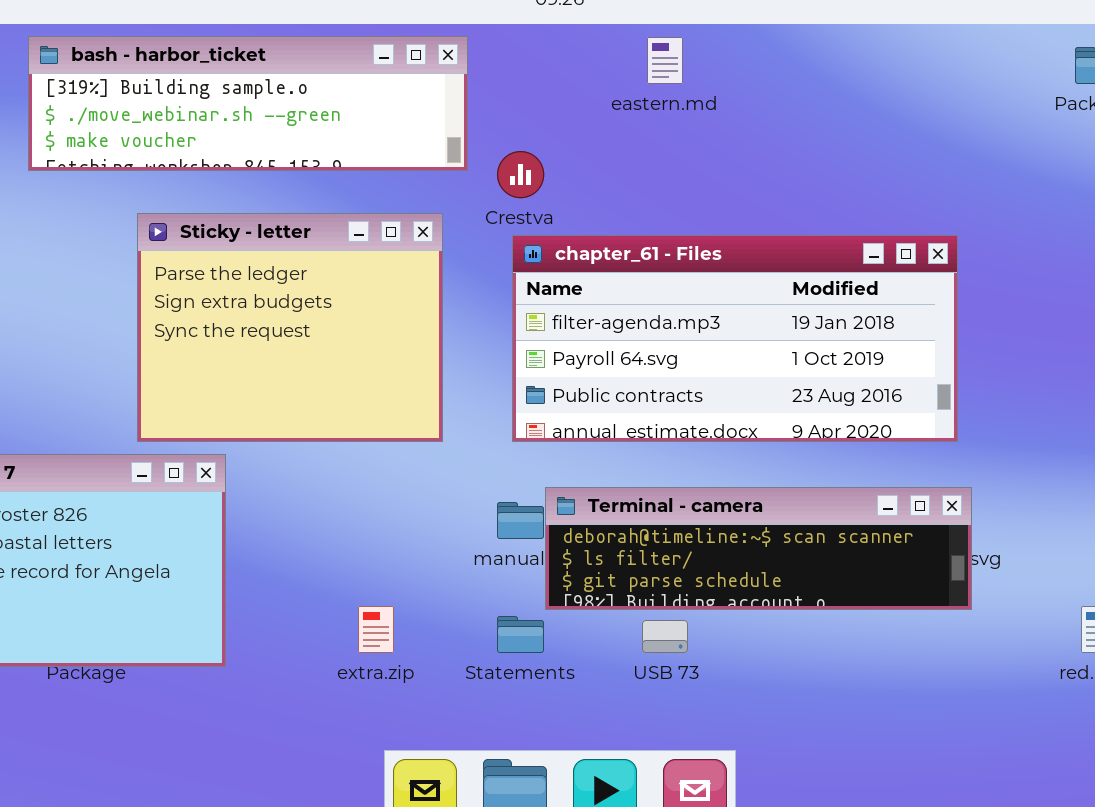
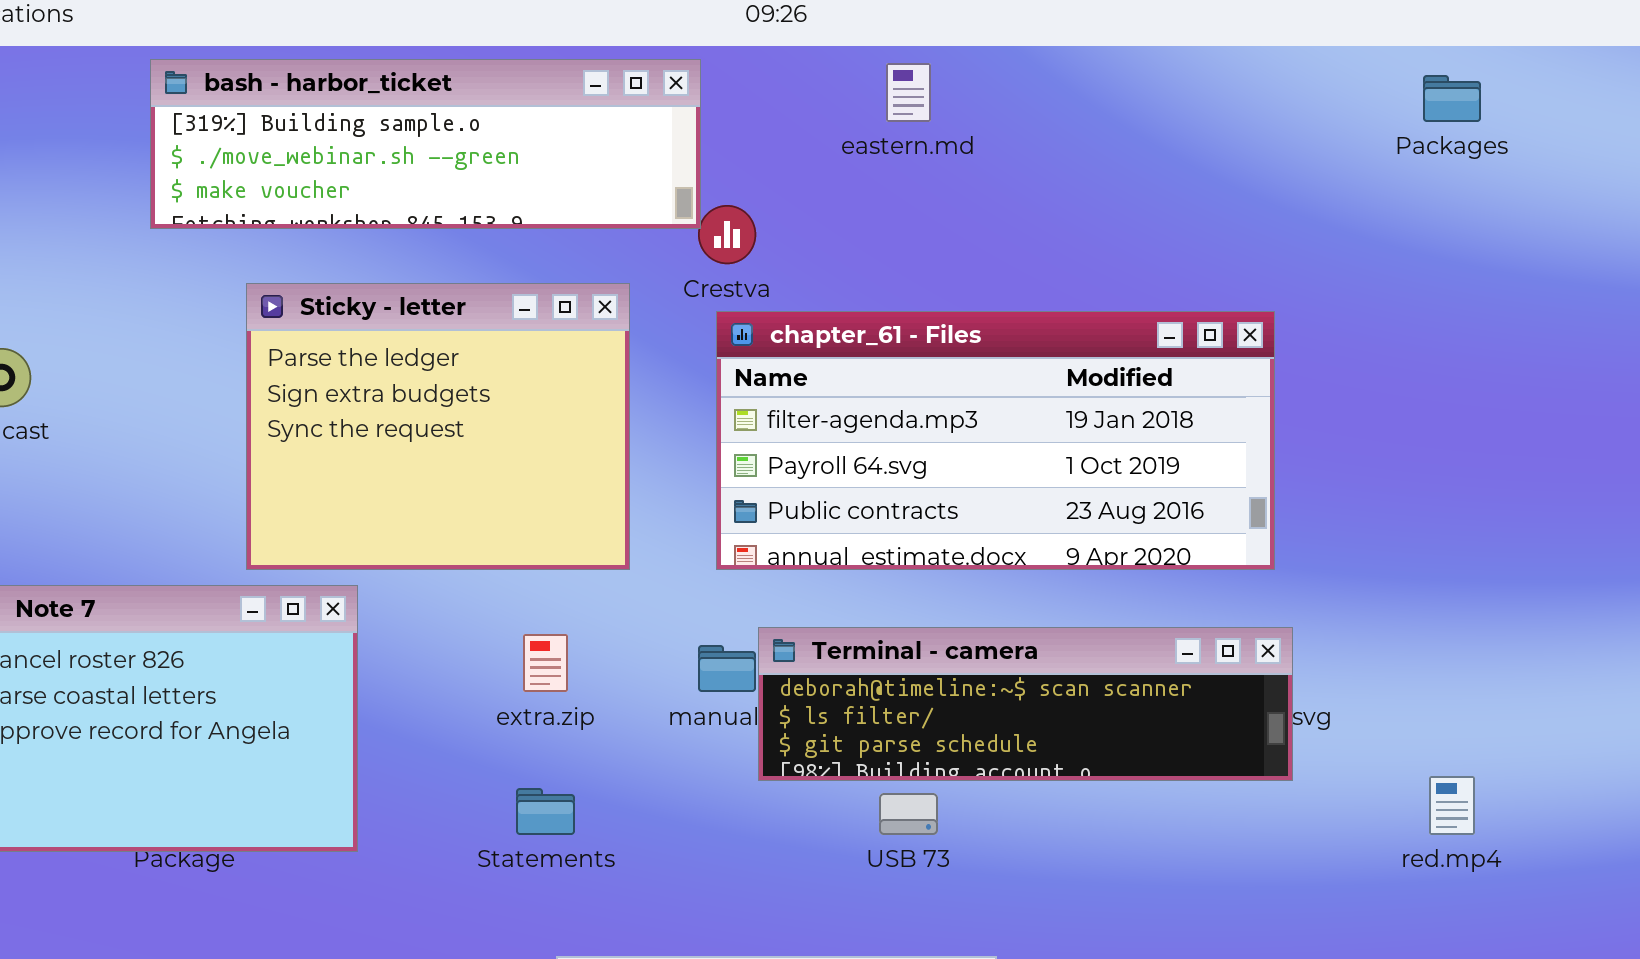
bash - harbor_ticket: [28,36,468,171] -> [150,59,701,229], moved
extra.zip: [358,606,394,653] -> [523,634,568,692], moved
Statements: [497,616,544,653] -> [516,788,575,835], moved

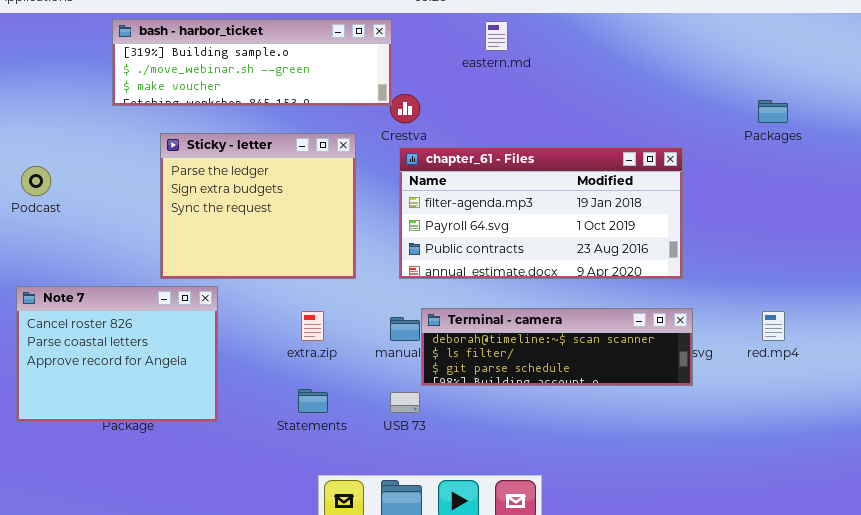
Packages: [1423,75,1481,122] -> [758,100,788,123], moved
red.mp4: [1429,776,1475,835] -> [762,311,785,341], moved
USB 73: [879,793,938,835] -> [390,392,420,413], moved

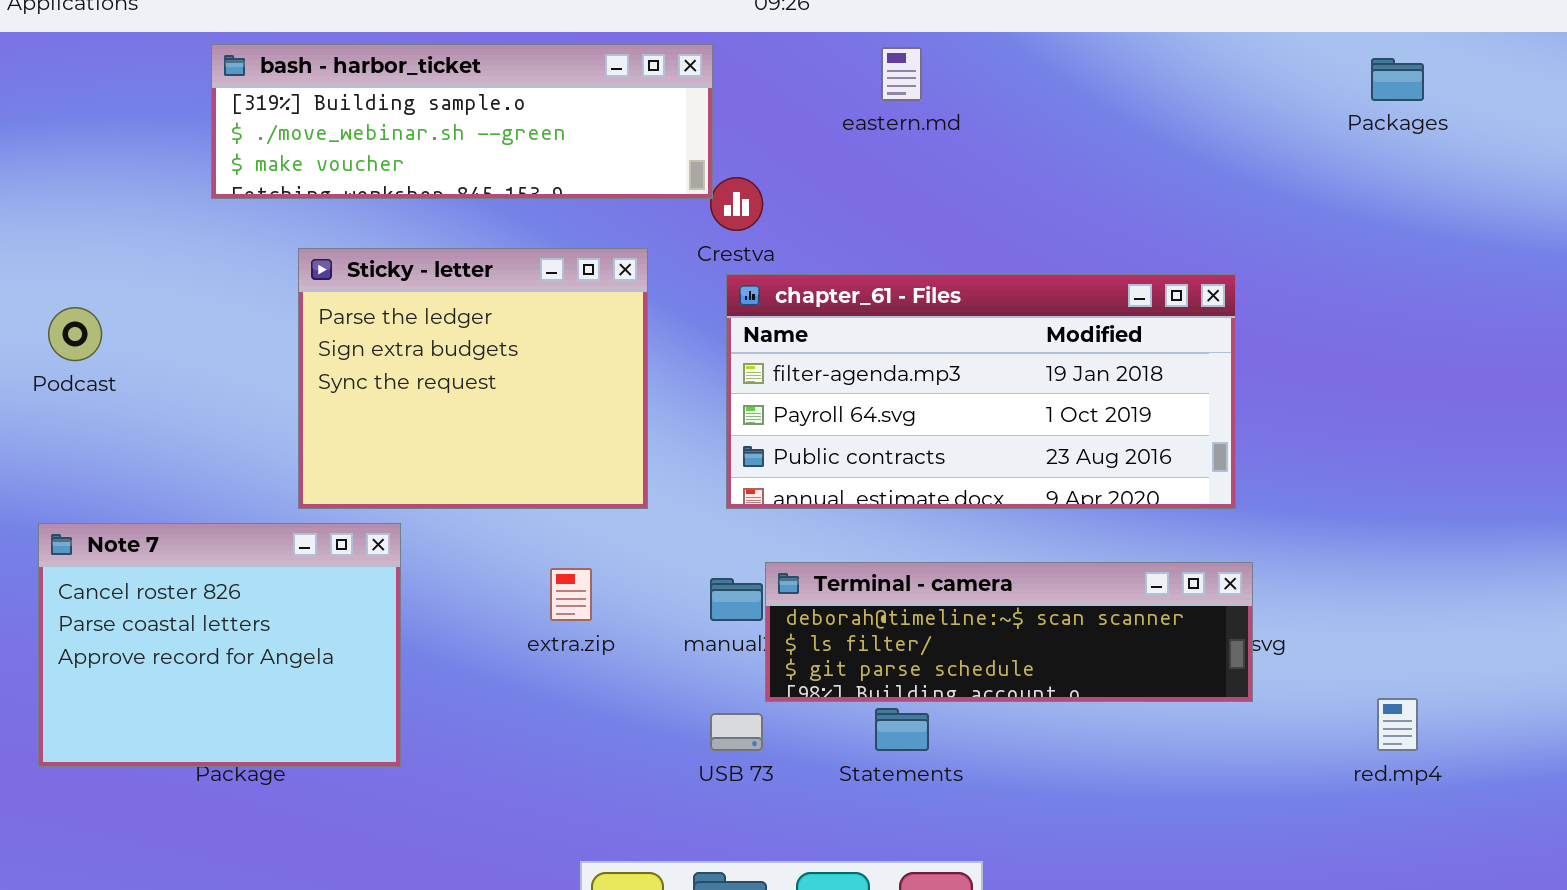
Packages: [758,100,788,123] -> [1371,58,1424,101], moved
red.mp4: [762,311,785,341] -> [1377,698,1418,751], moved
Statements: [298,389,328,413] -> [875,708,929,751], moved

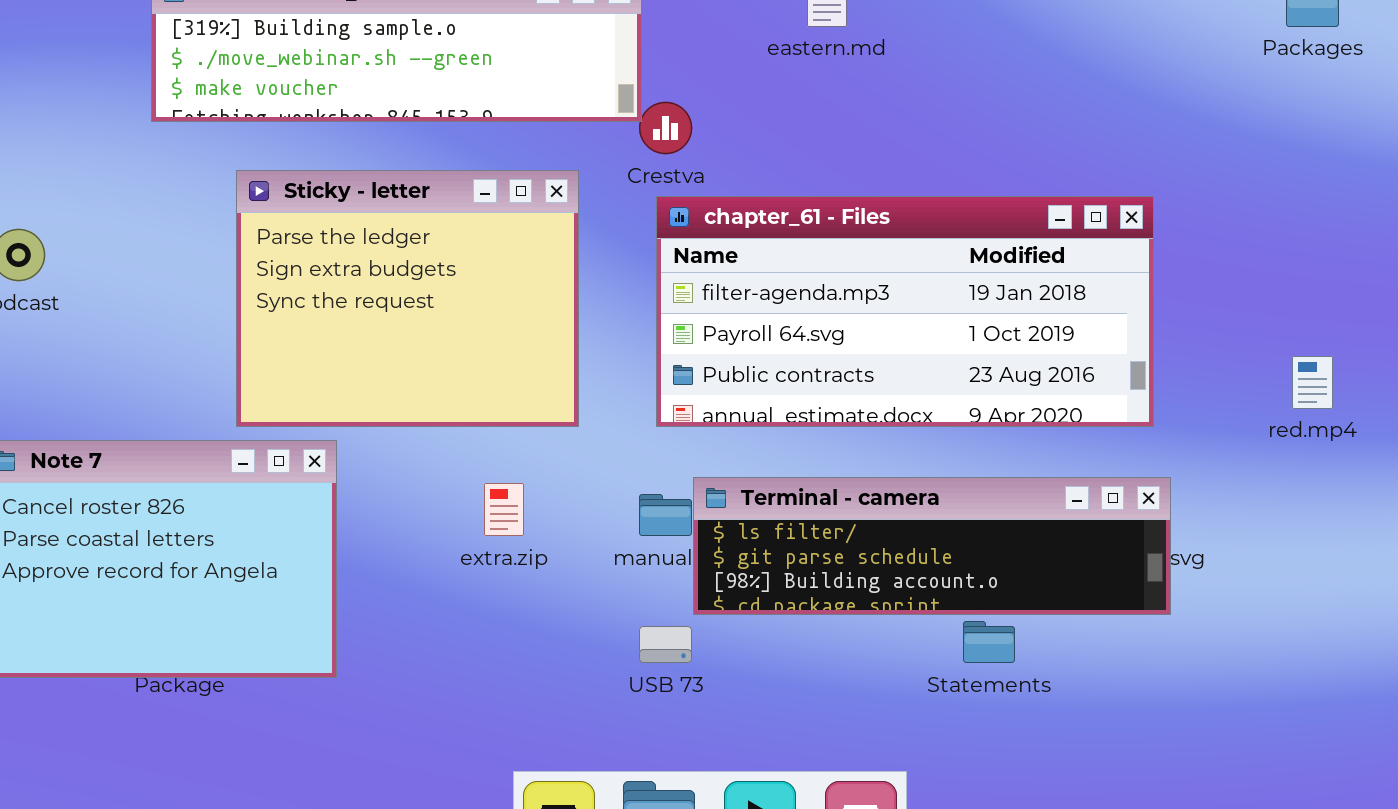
Terminal - camera: [765,562,1253,702] -> [693,477,1171,615], scrolled down 1 row
red.mp4: [1377,698,1418,751] -> [1292,356,1333,409], moved
Statements: [875,708,929,751] -> [963,621,1015,663], moved

